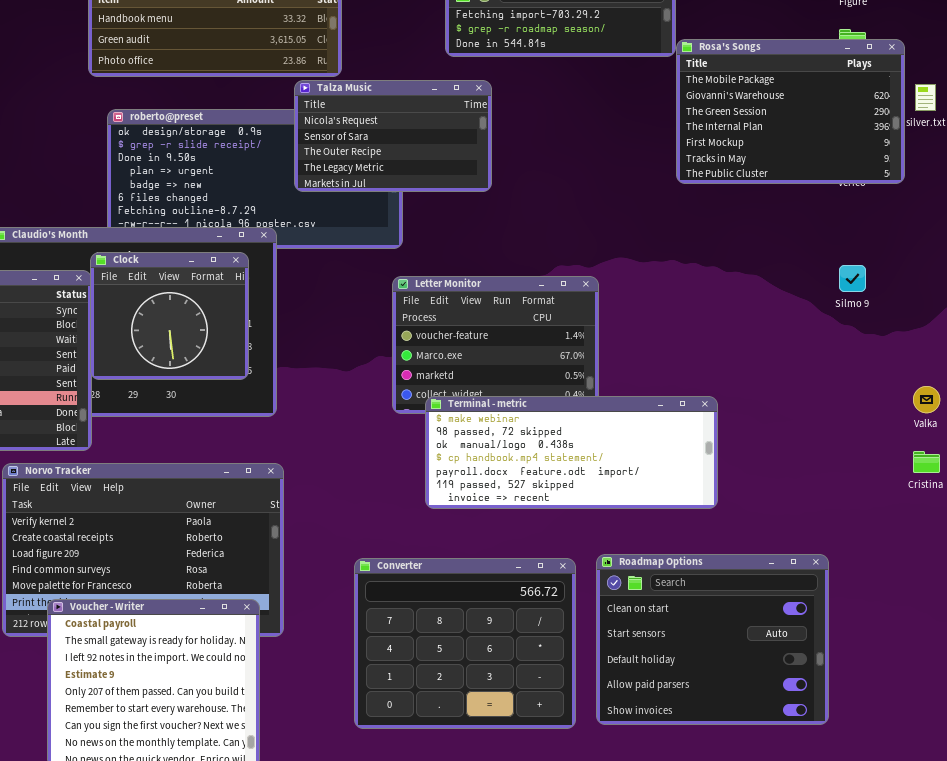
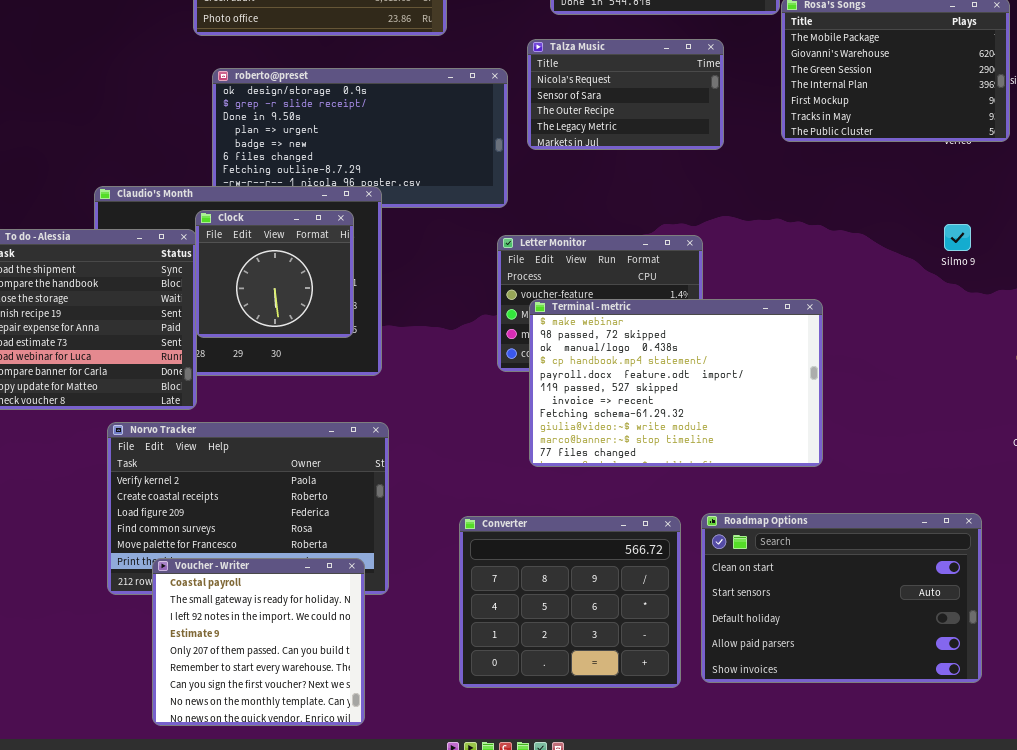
Talza Music: [294,80,492,192] -> [527,39,724,150], moved
Terminal - metric: [425,396,718,509] -> [529,299,823,467], resized
Roadmap Options: [596,554,829,725] -> [701,513,982,683], resized

